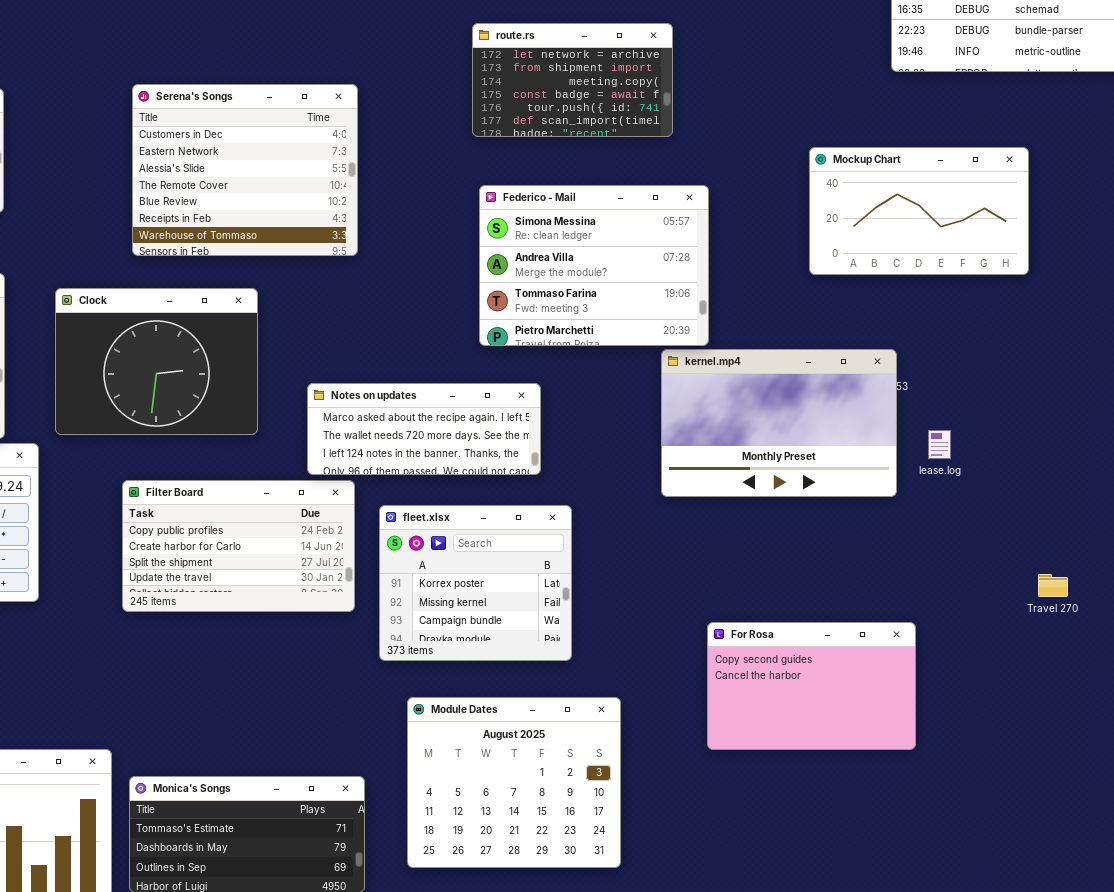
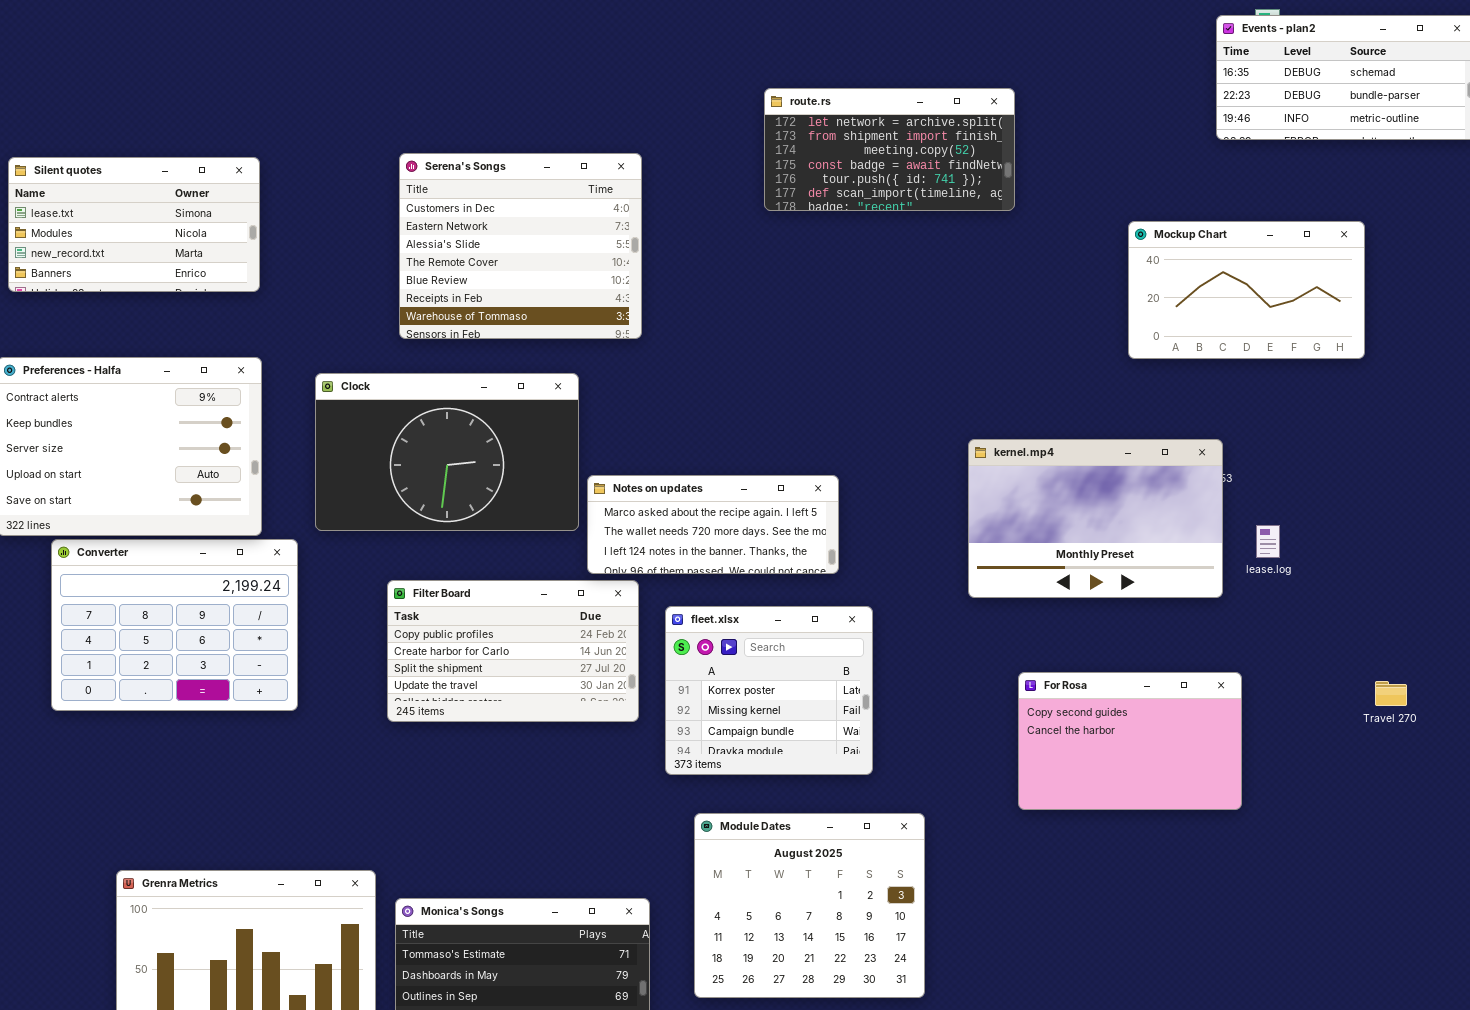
route.rs: [472,23,673,137] -> [764,88,1015,211], resized
Federico - Mail: [479,185,709,346] -> none, closed
Clock: [55,288,258,435] -> [315,373,579,531], resized
For Rosa: [707,622,916,750] -> [1018,672,1242,810], moved

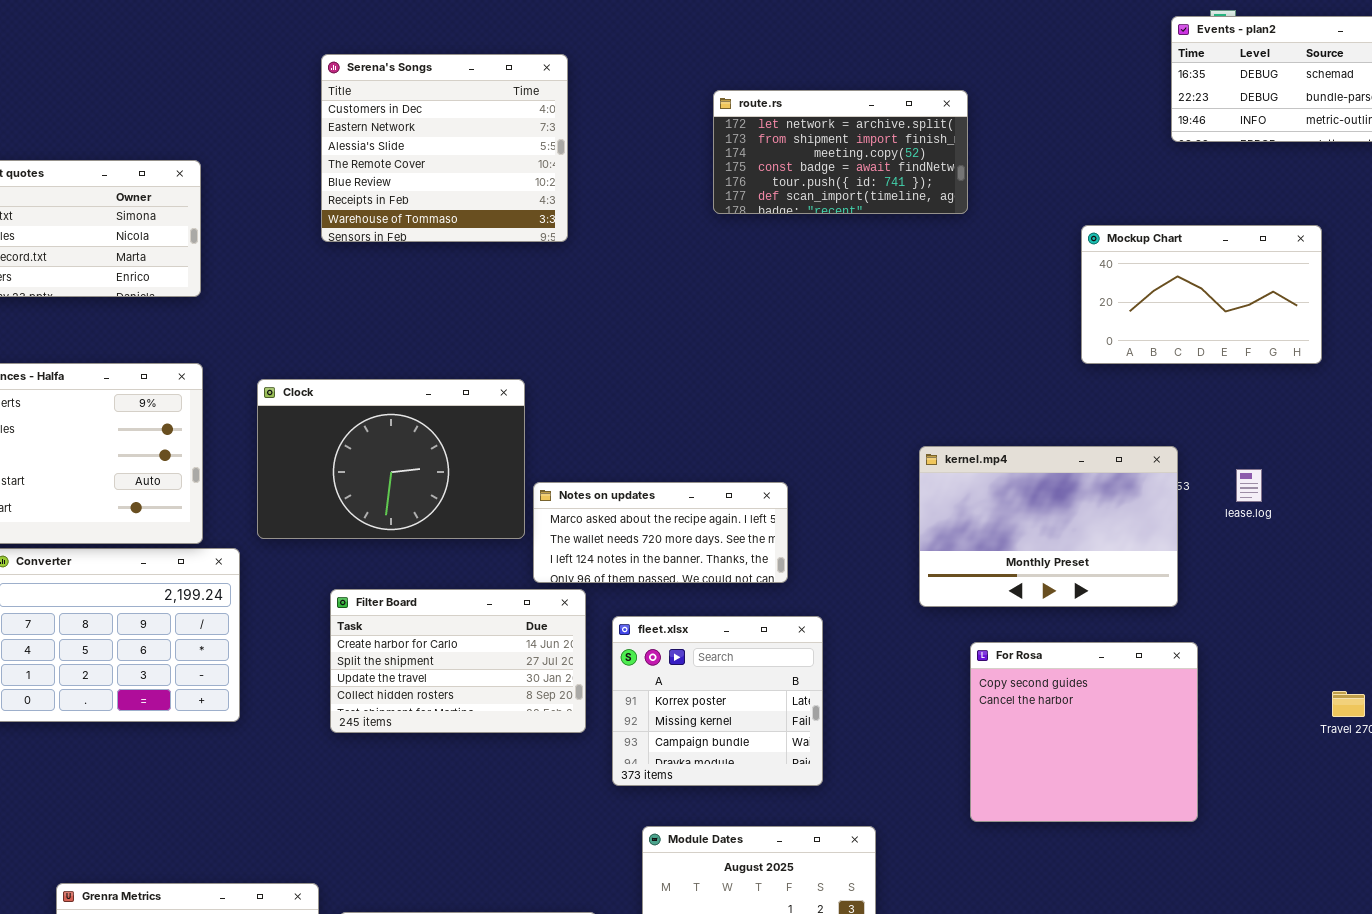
Serena's Songs: [399,153,642,339] -> [321,54,568,242], moved
lease.log: [1256,525,1280,558] -> [1236,469,1262,502], moved
Filter Board: [387,580,639,722] -> [330,589,586,733], scrolled down 1 row
For Rosa: [1018,672,1242,810] -> [970,642,1198,822], resized

